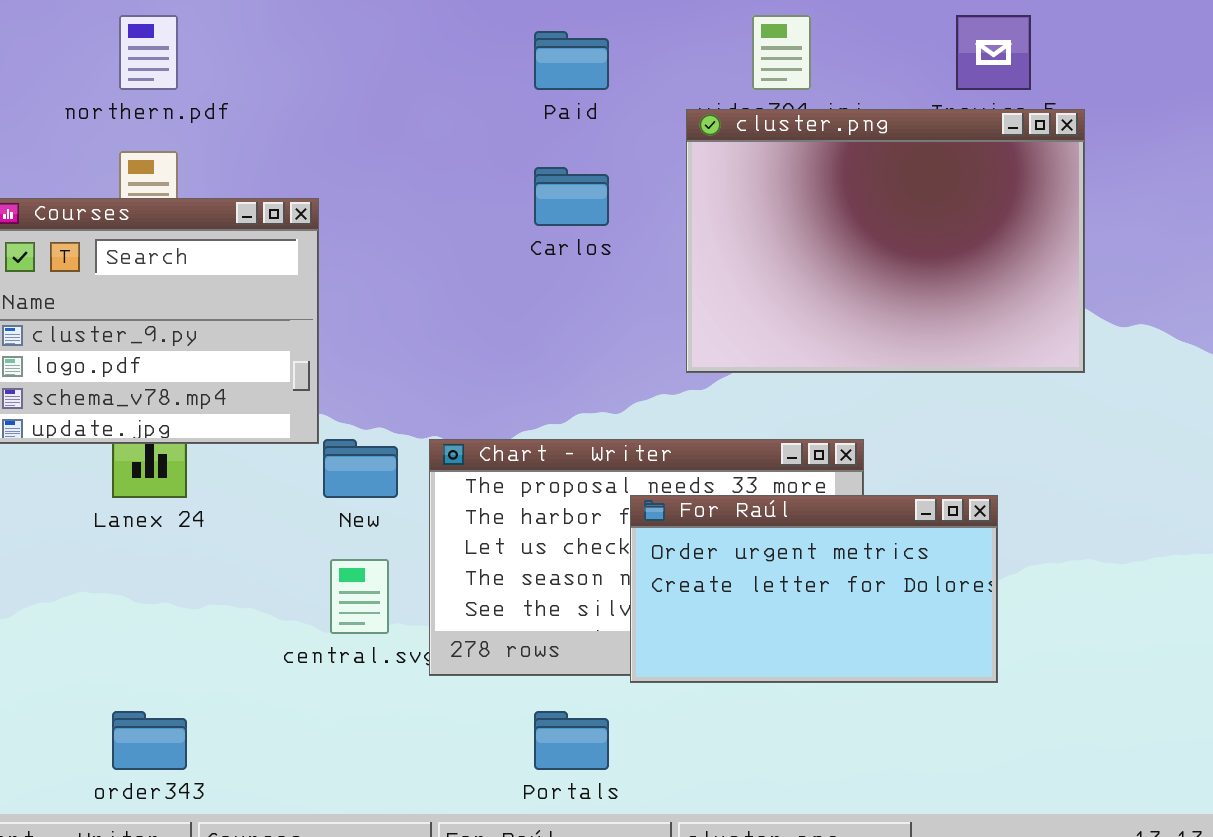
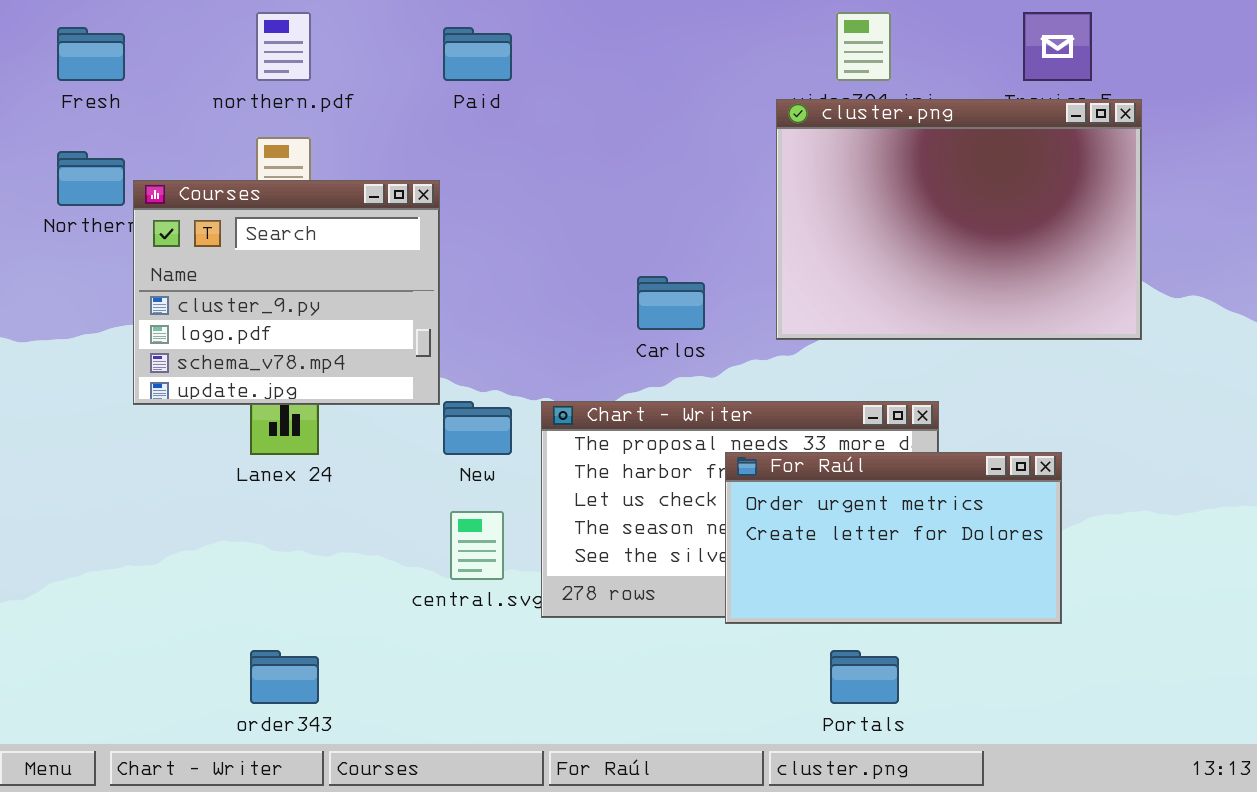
Paid: [534,31,609,90] -> [443,27,512,81], moved
Carlos: [534,167,609,226] -> [637,276,705,330], moved
Portals: [534,711,609,770] -> [830,650,899,704], moved

